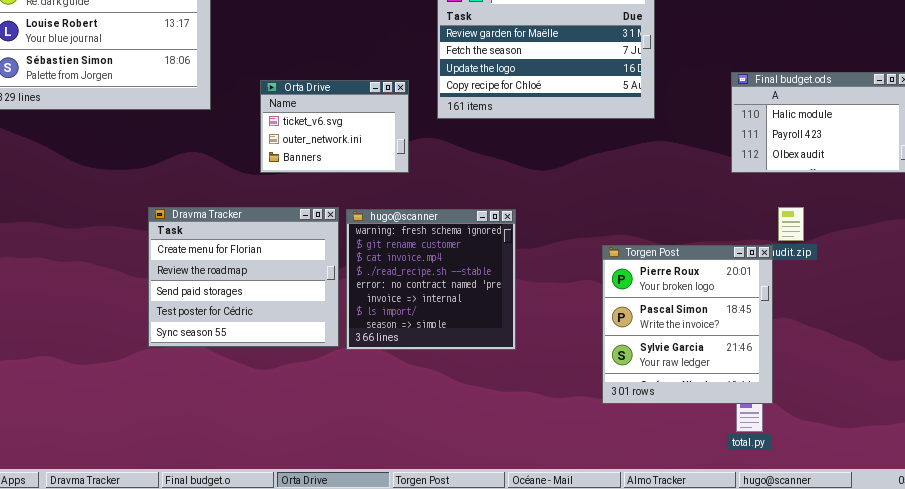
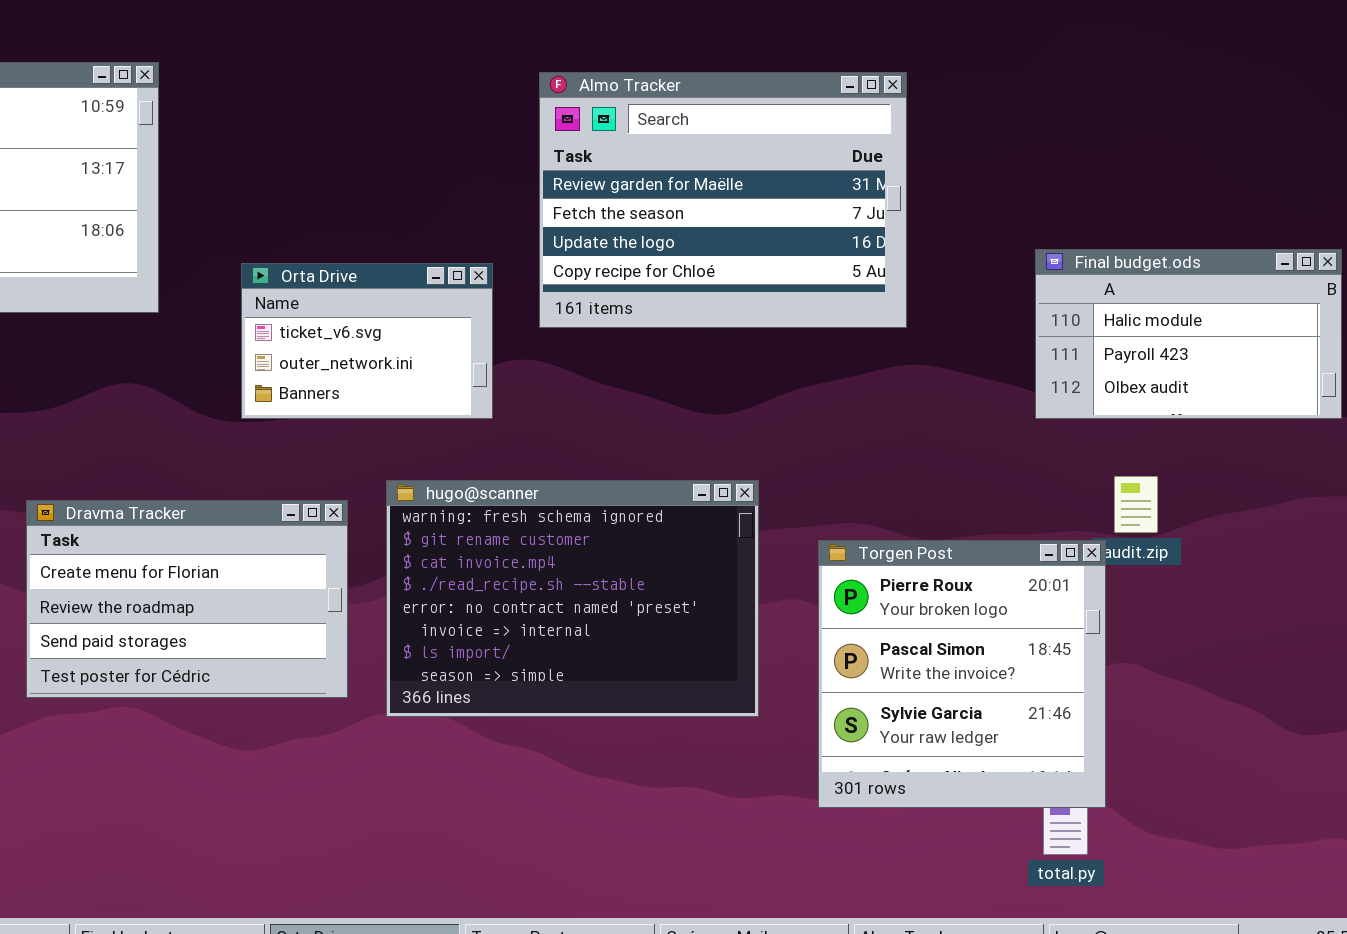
Dravma Tracker: [148,207,339,347] -> [26,500,348,698], moved, resized
hugo@scanner: [346,209,516,350] -> [386,480,759,717], resized

